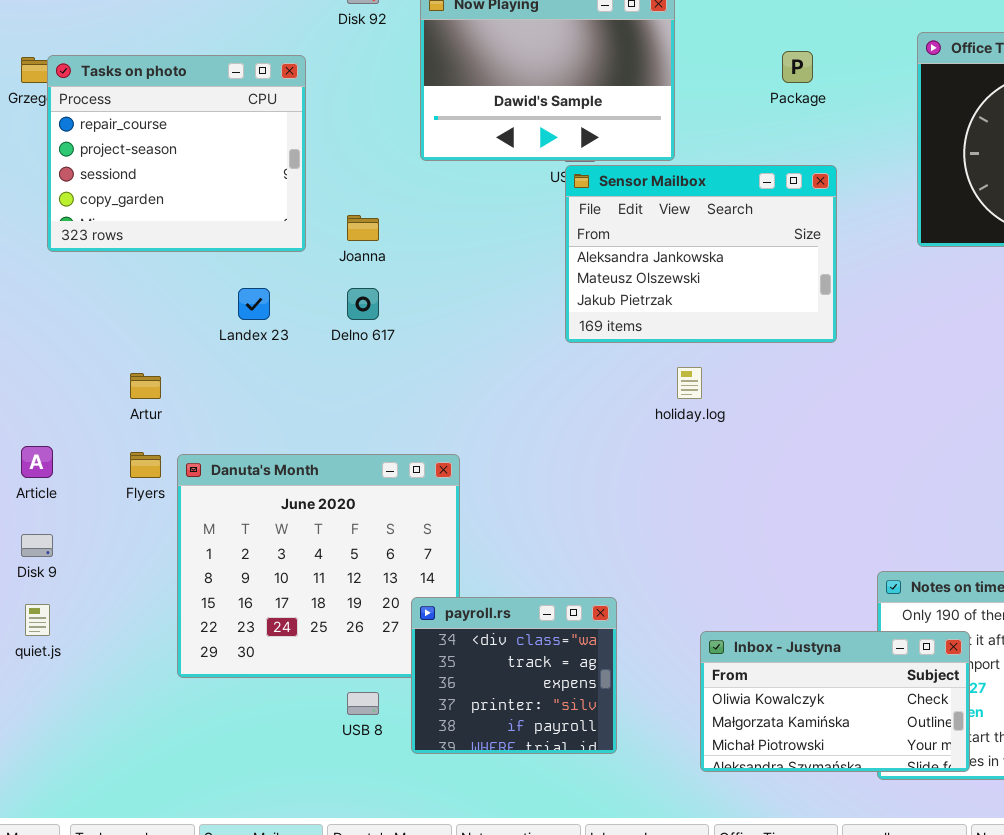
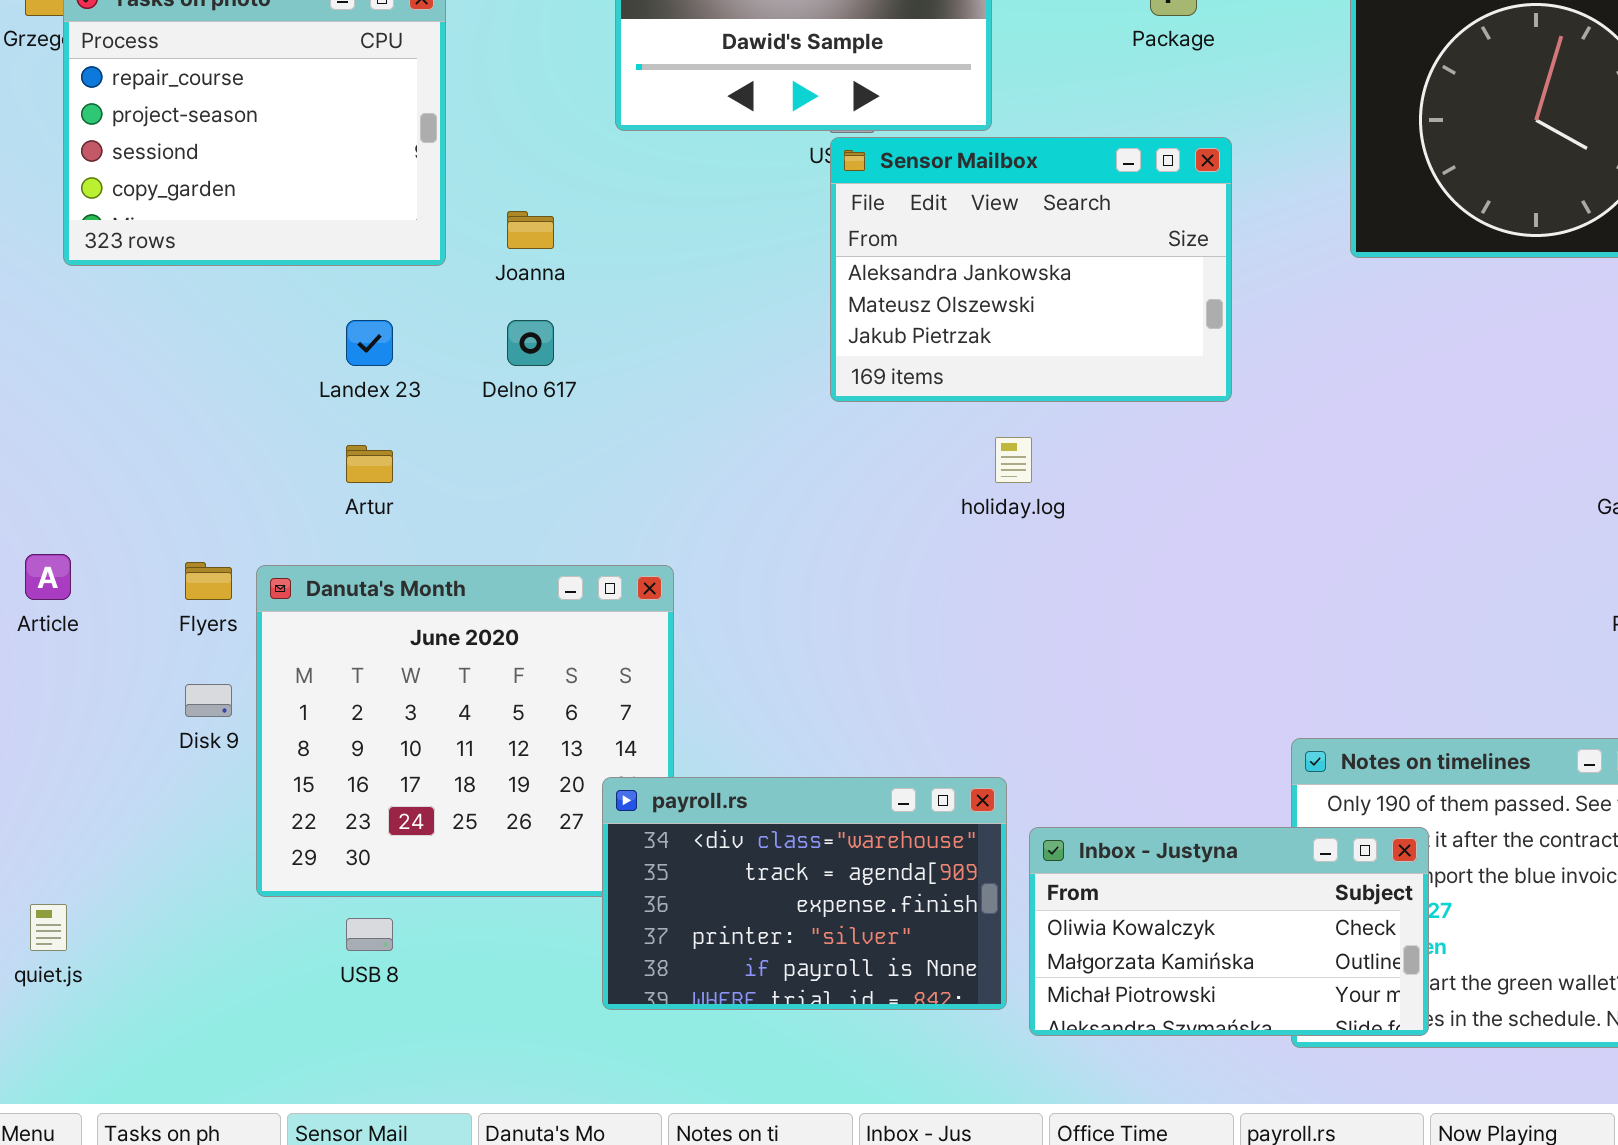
Artur: [130,373,161,399] -> [346,445,393,483], moved
Disk 9: [21,534,53,557] -> [185,684,232,717], moved
payroll.rs: [411,597,617,754] -> [602,777,1007,1010], resized
quiet.js: [25,604,50,636] -> [30,904,67,951], moved
USB 8: [347,692,379,715] -> [346,918,393,951], moved

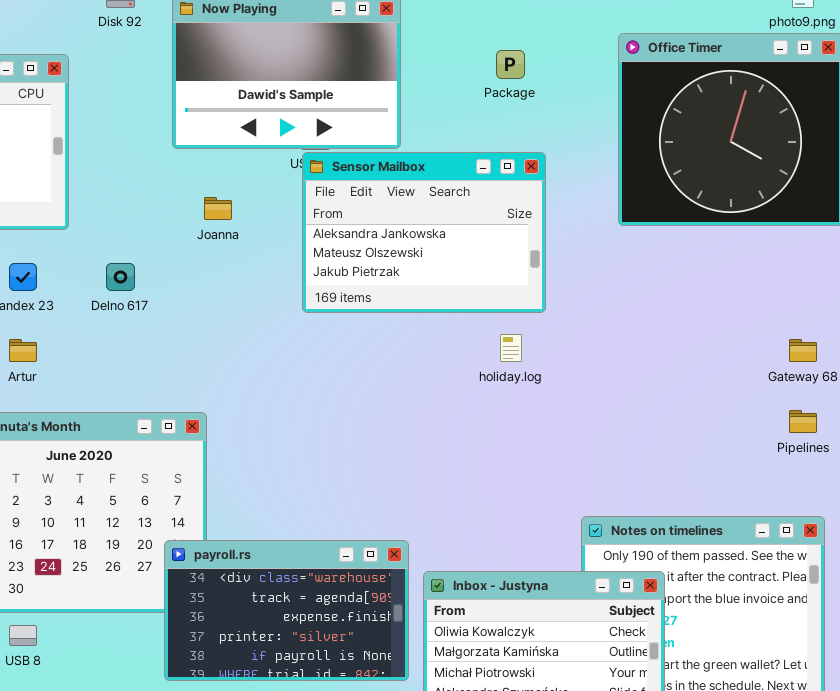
Joanna: [507,211,554,249] -> [204,197,232,220], moved
holiday.log: [995,437,1032,483] -> [500,334,522,362], moved

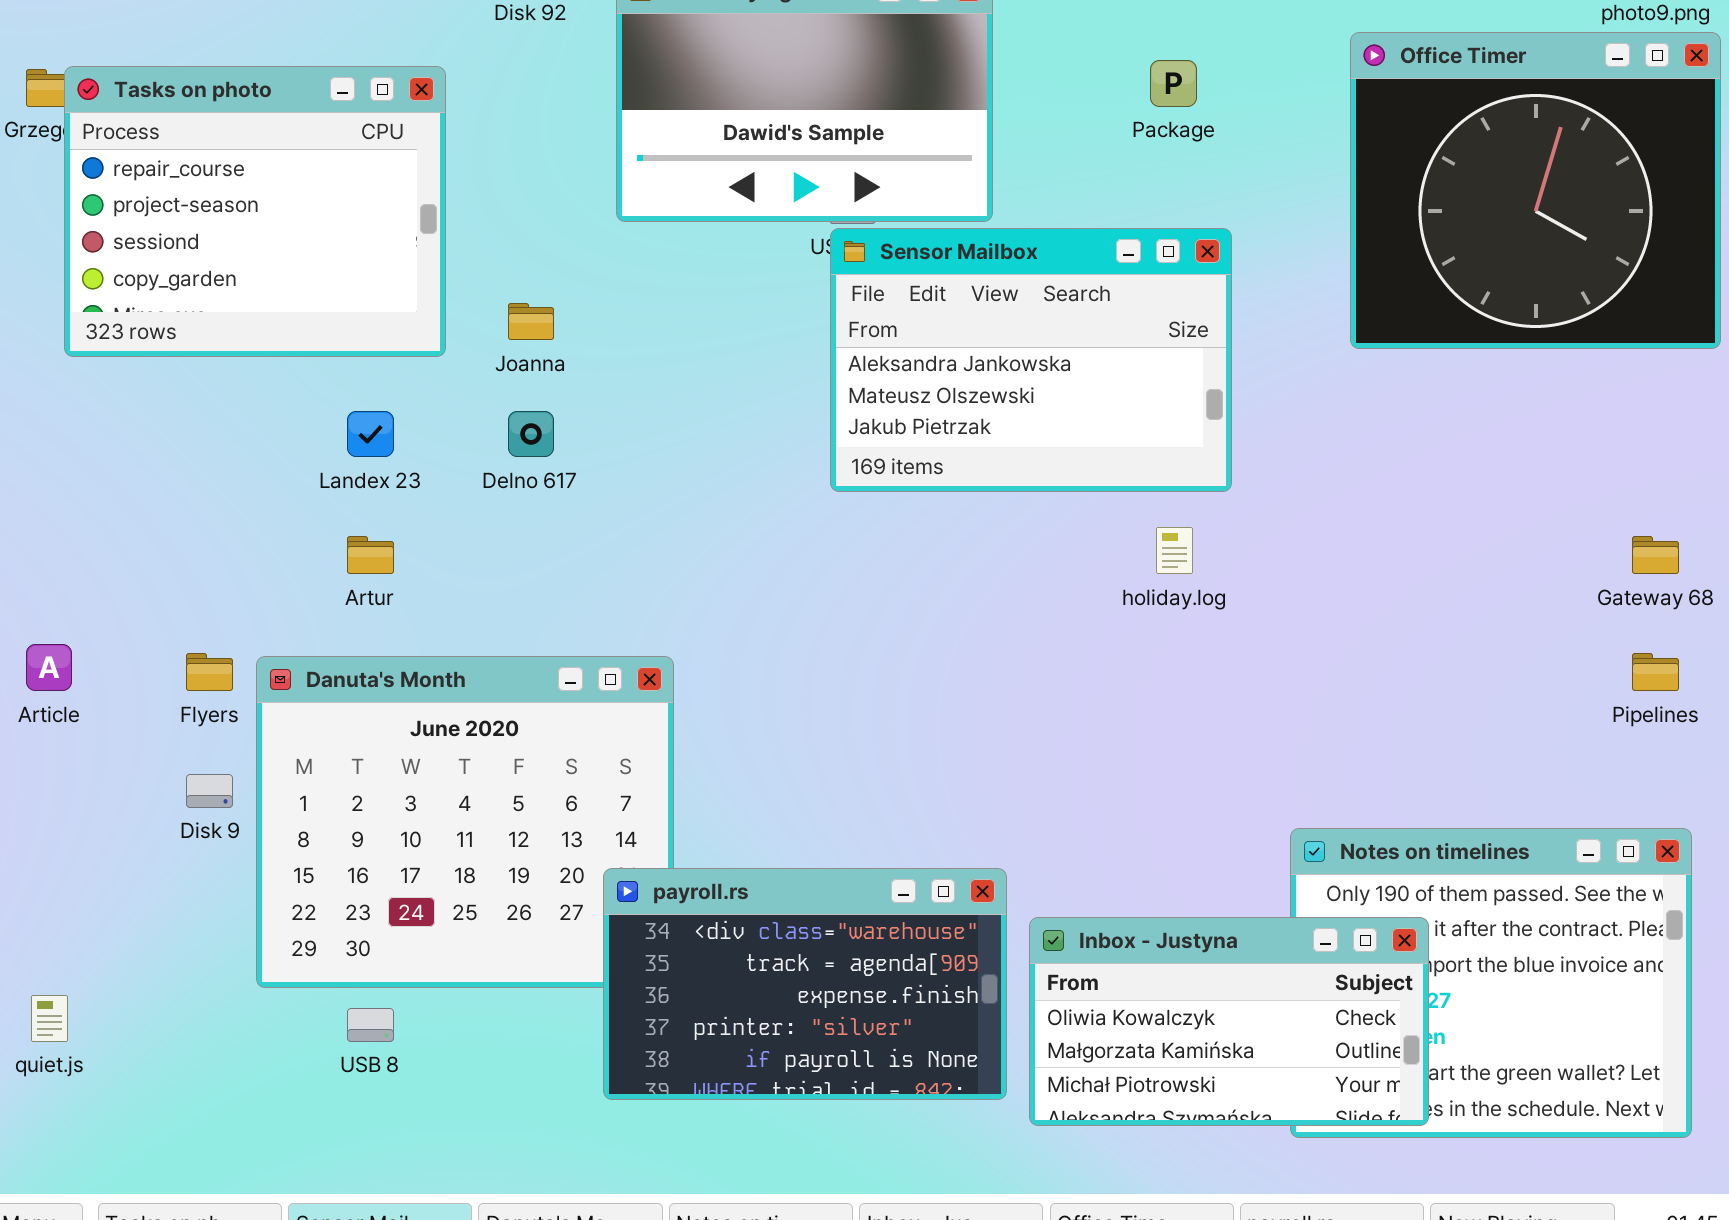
Joanna: [204,197,232,220] -> [508,303,554,340], moved

